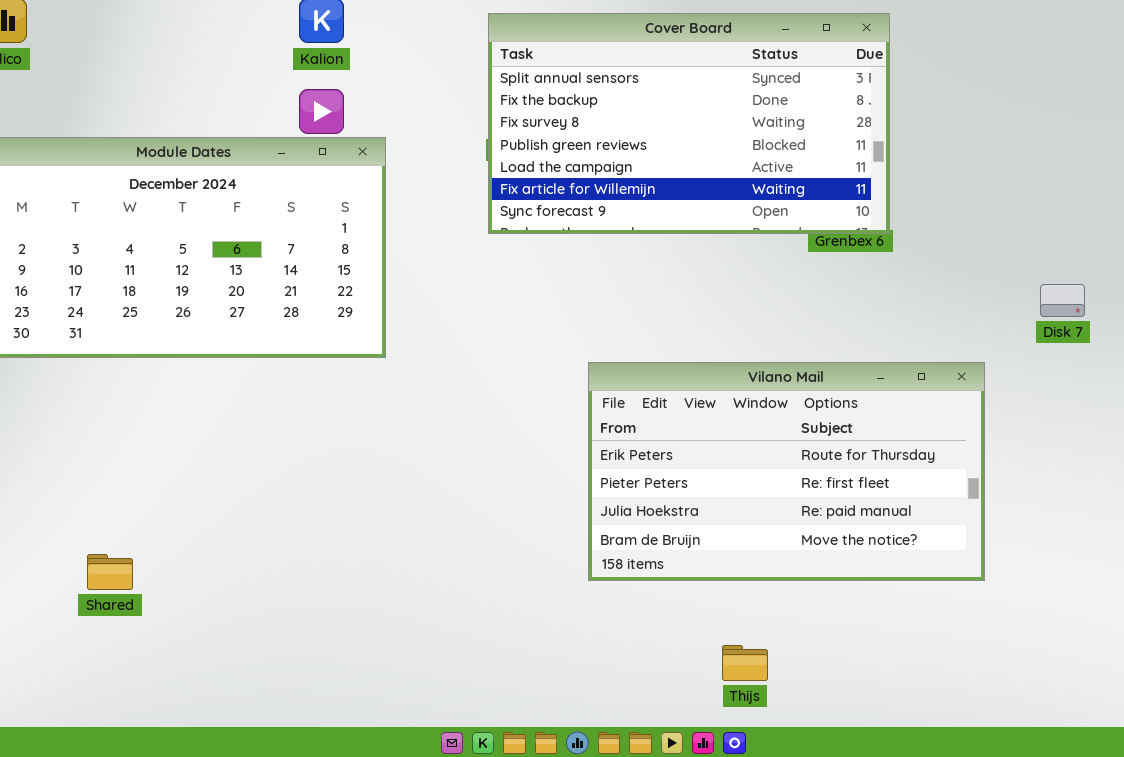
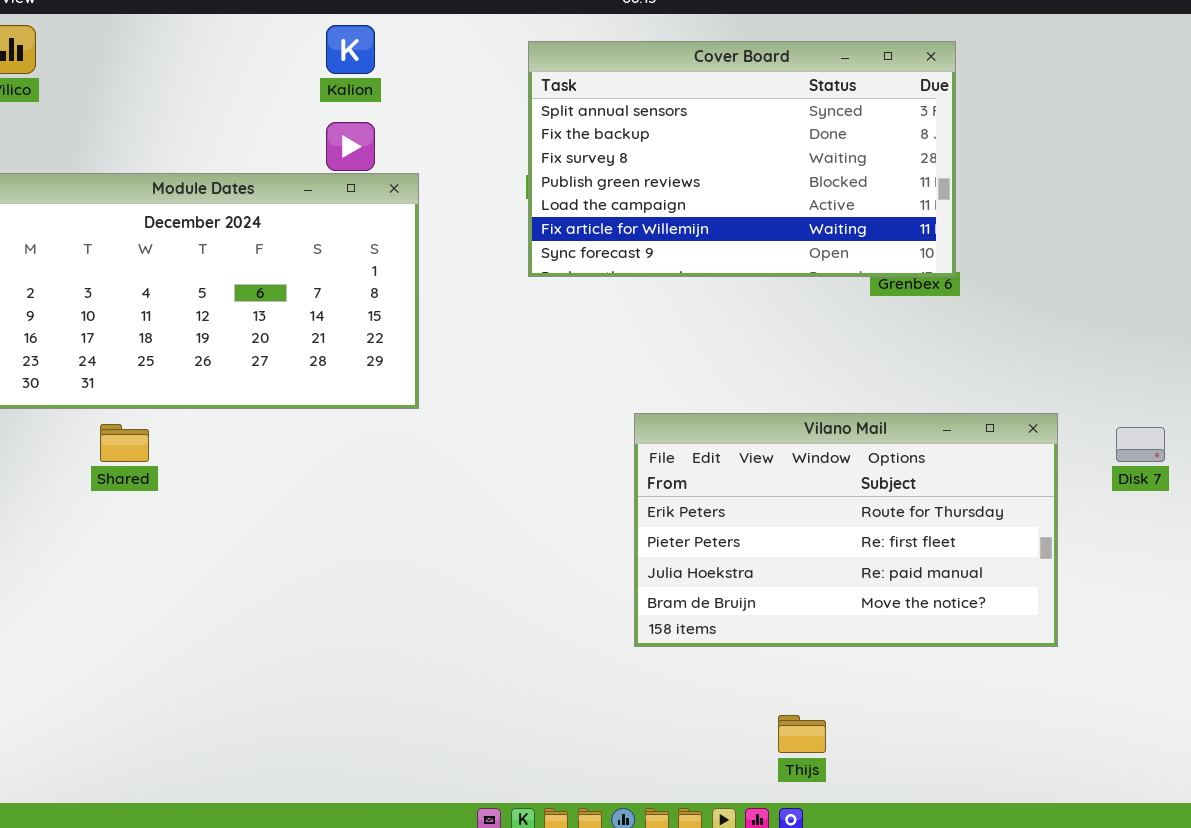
Disk 7: [1040,284,1085,317] -> [1116,427,1165,462], moved
Shared: [87,554,133,590] -> [100,424,149,462], moved

